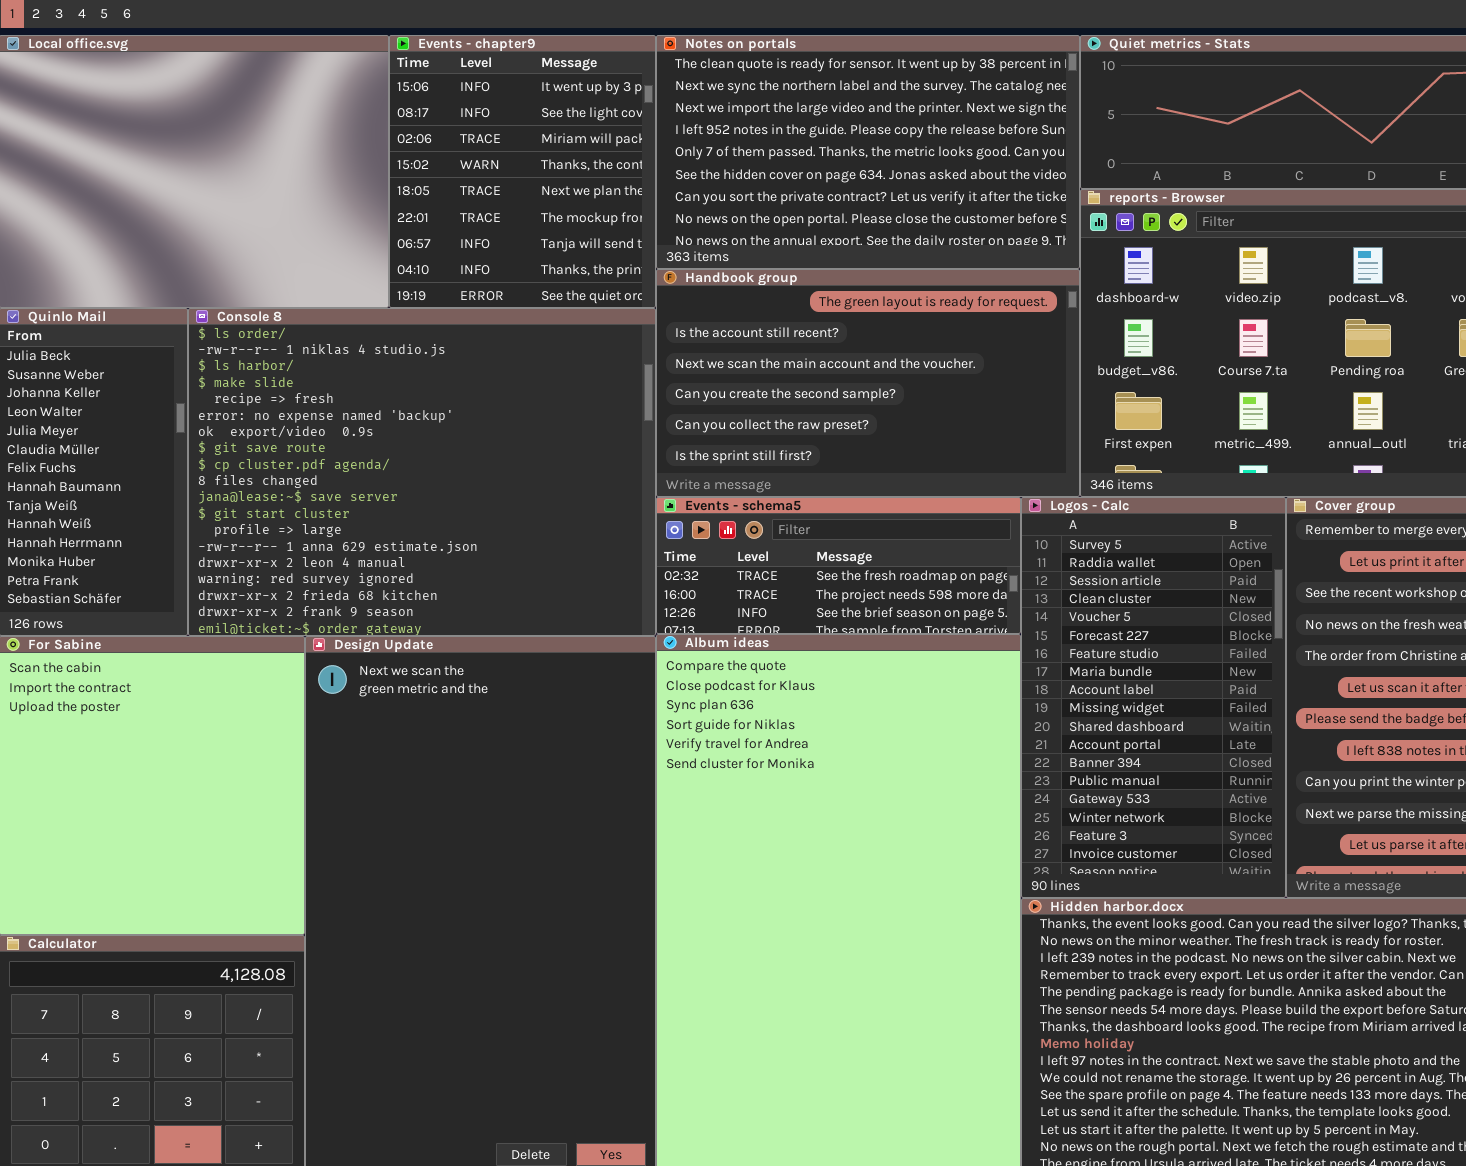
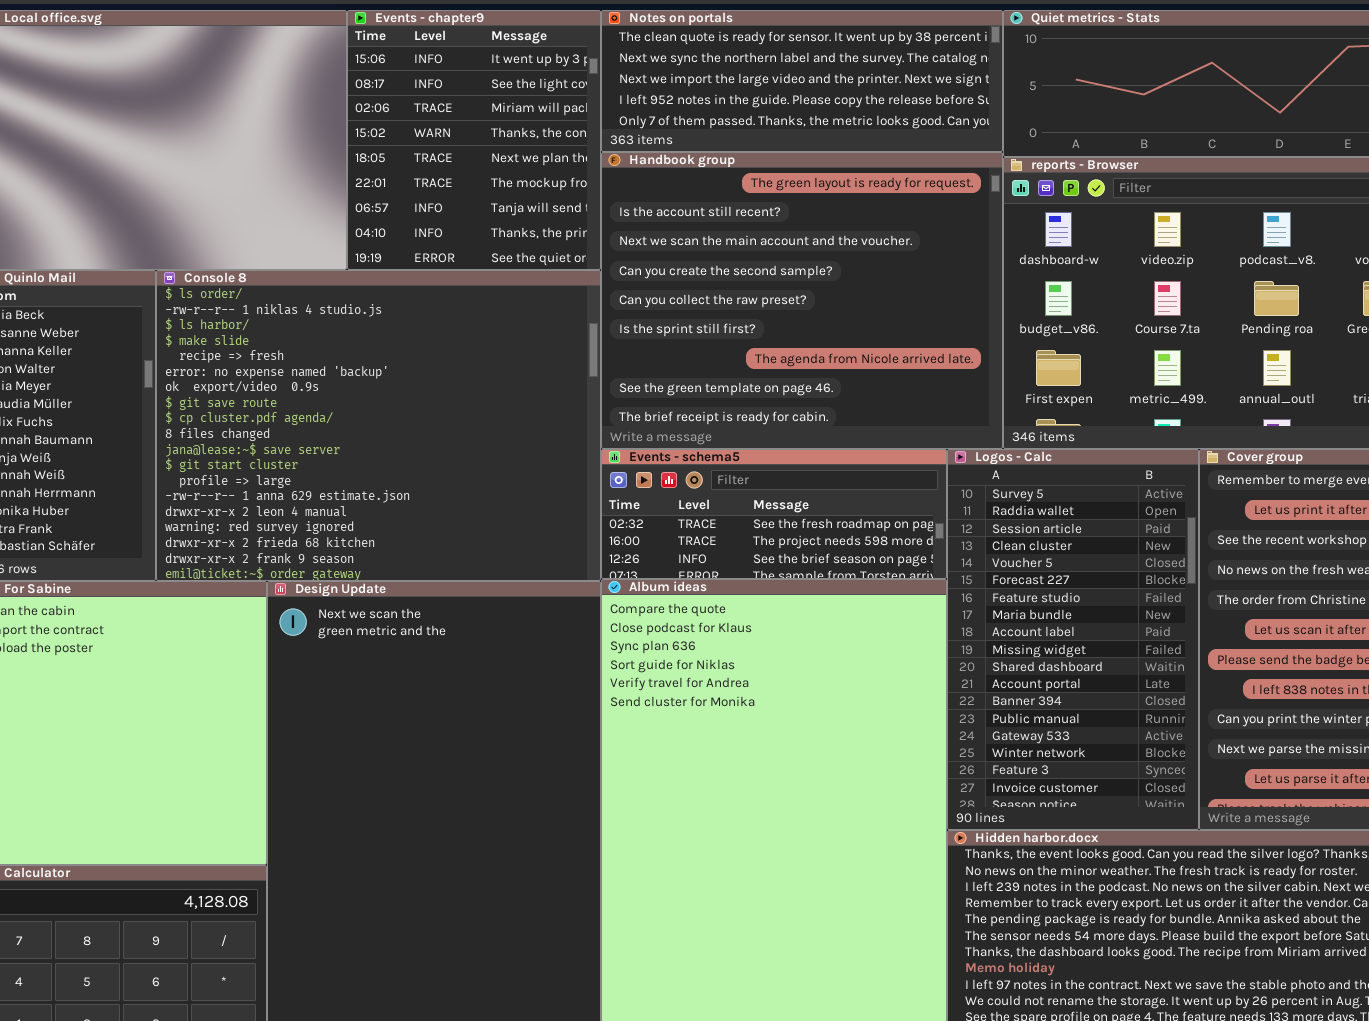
Notes on portals: [656,35,1080,269] -> [601,10,1003,152], resized
Handbook group: [656,269,1080,497] -> [601,152,1003,449], resized

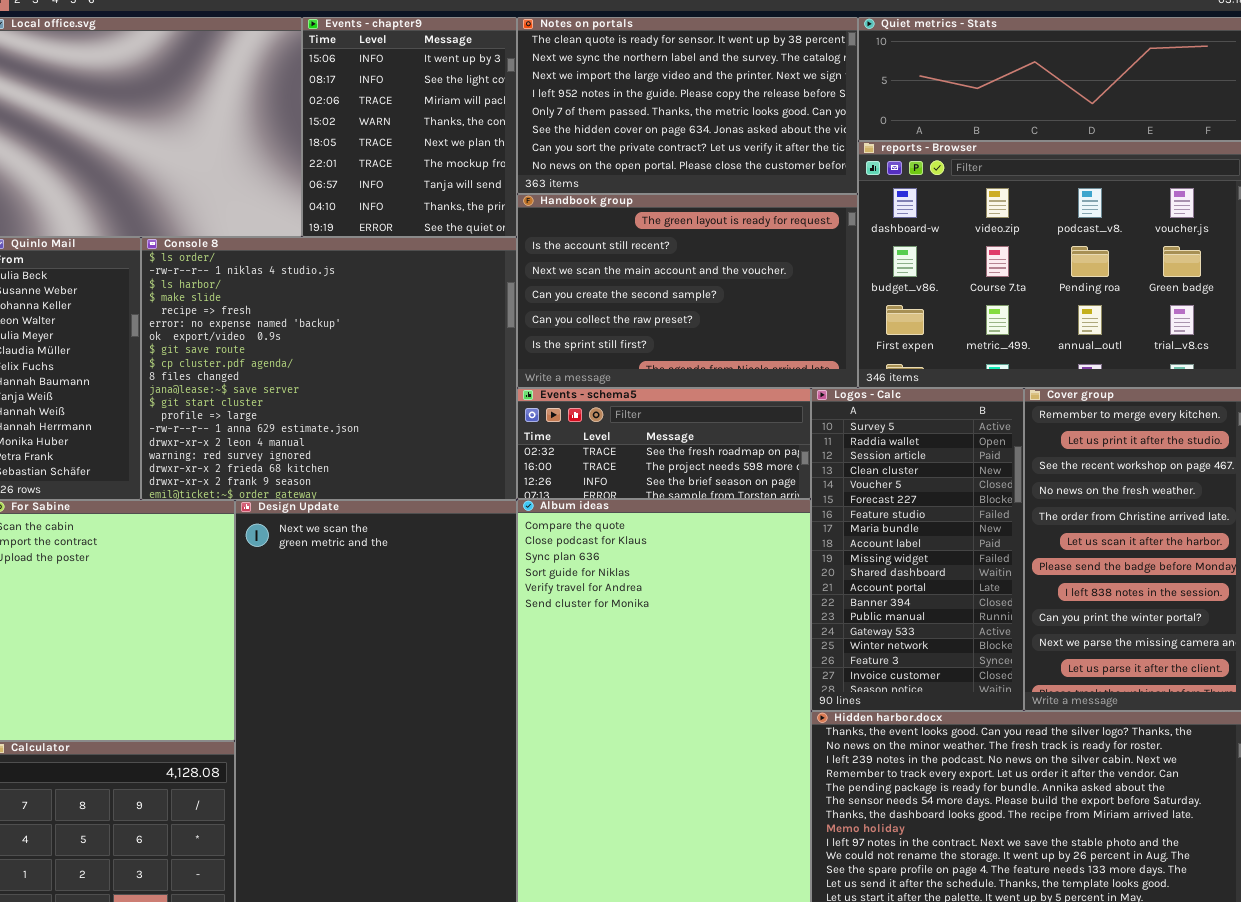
Notes on portals: [601,10,1003,152] -> [517,17,858,194], resized
Handbook group: [601,152,1003,449] -> [517,194,858,388], resized

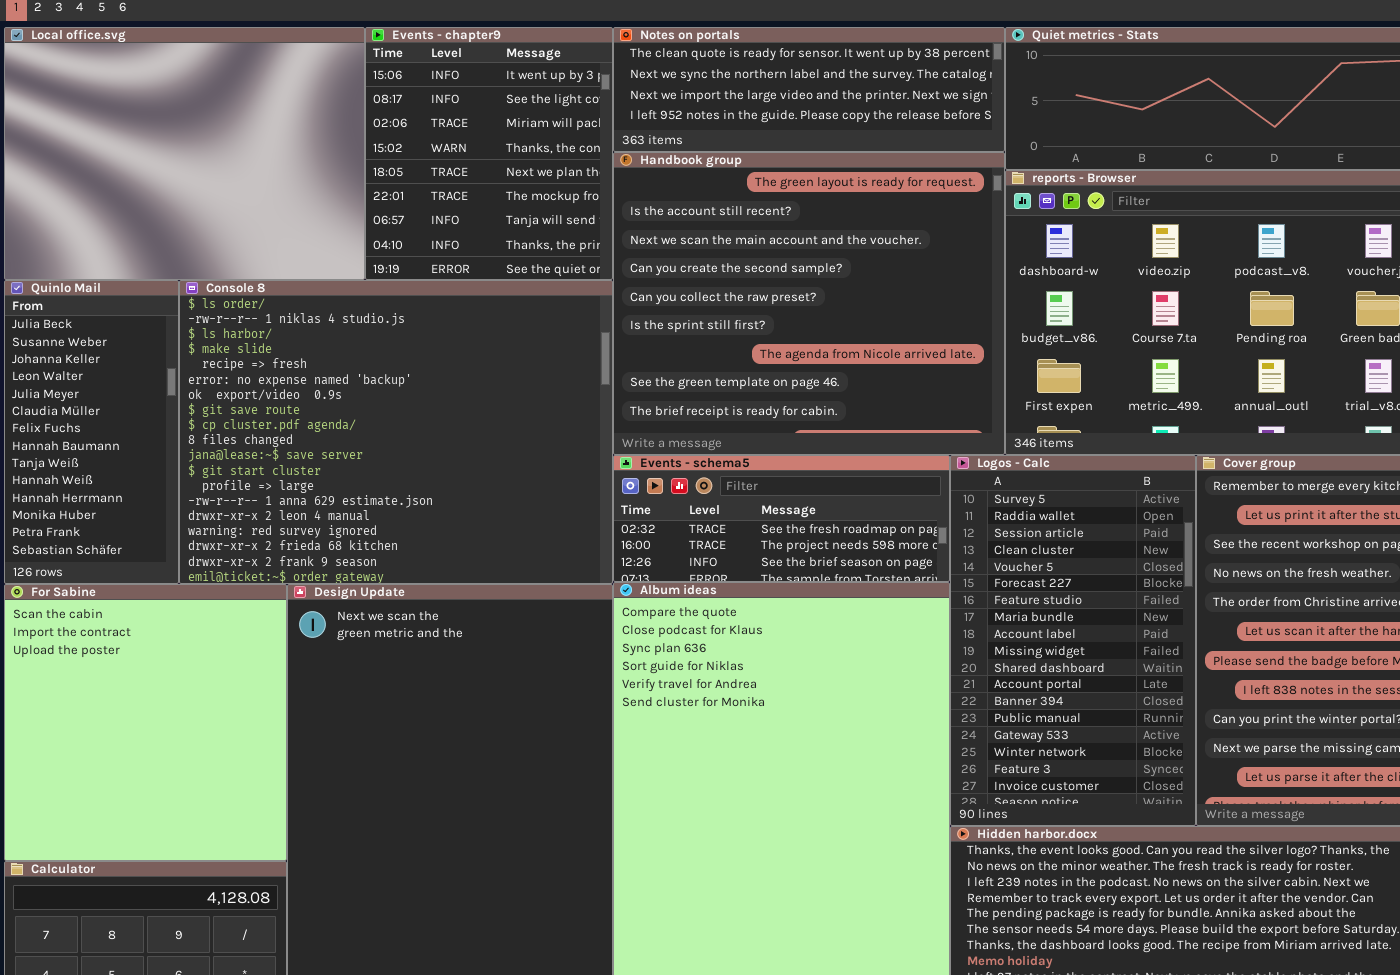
Notes on portals: [517,17,858,194] -> [613,27,1005,152], resized
Handbook group: [517,194,858,388] -> [613,152,1005,455], resized

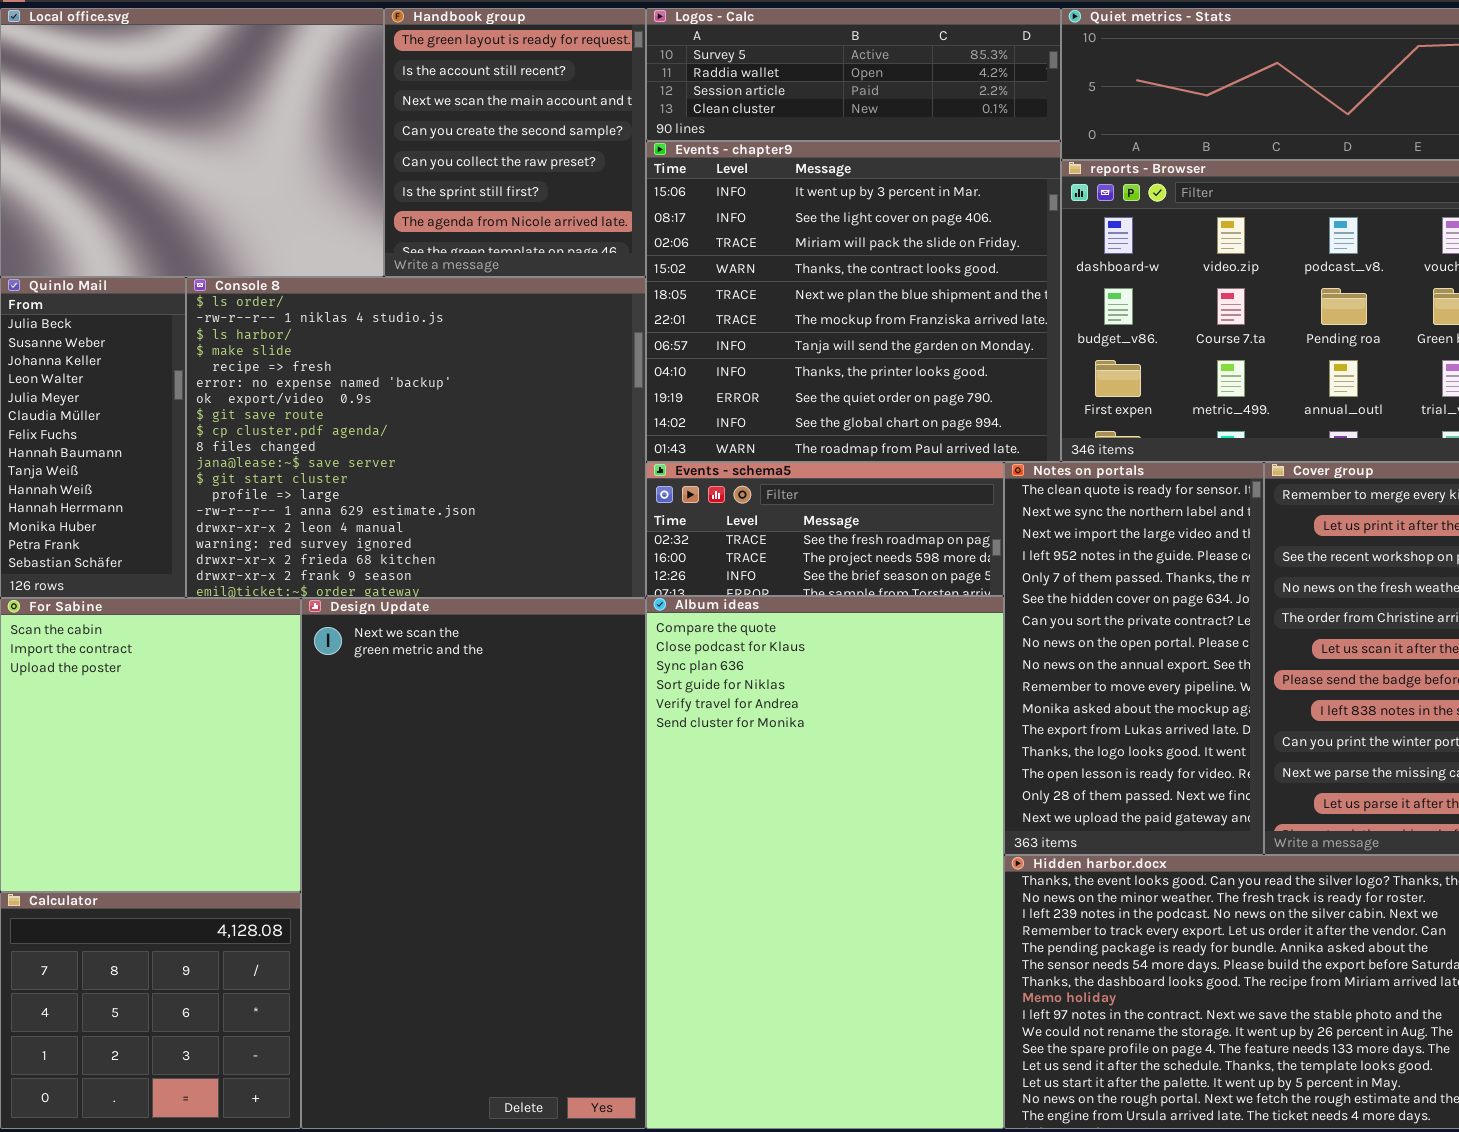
Events - chapter9: [365,27,613,280] -> [646,141,1061,462], moved, resized
Notes on portals: [613,27,1005,152] -> [1004,462,1264,855], moved, resized
Handbook group: [613,152,1005,455] -> [384,8,646,277], moved, resized
Logos - Calc: [950,455,1196,826] -> [646,8,1061,141], moved, resized

